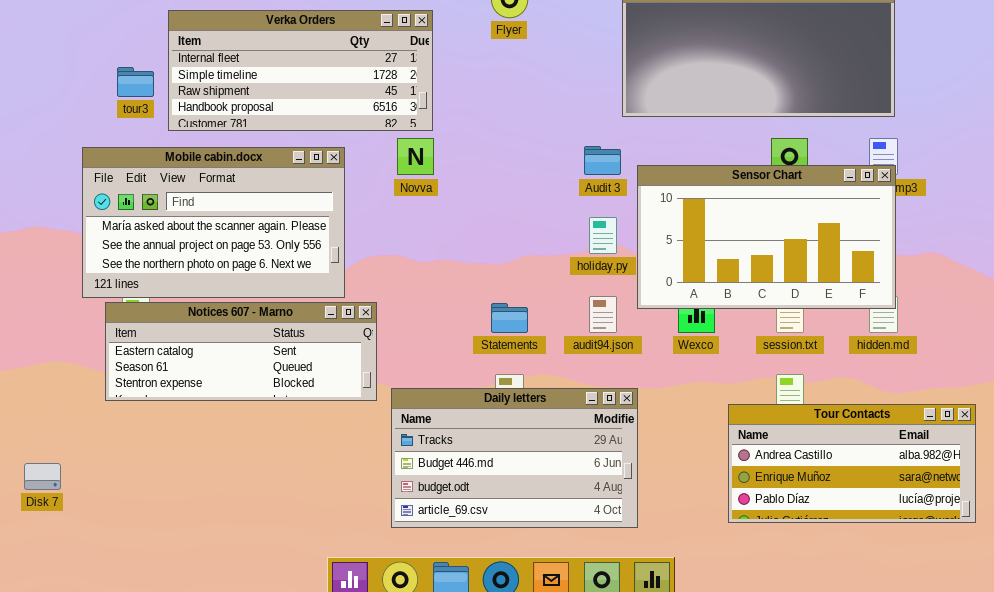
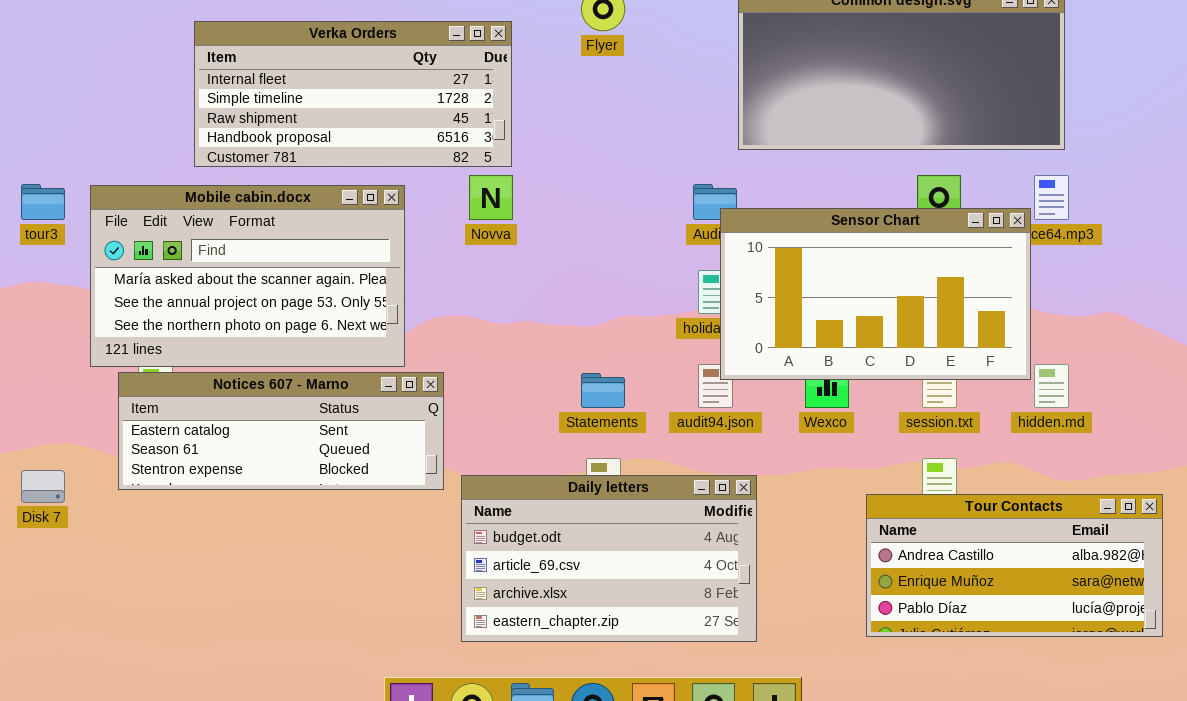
tour3: [117,67,154,97] -> [21,184,65,220], moved
Sensor Chart: [637,165,896,309] -> [720,208,1031,380], moved
Daily letters: [391,388,638,528] -> [461,475,757,642], scrolled down 2 rows
Disk 7: [24,463,61,490] -> [21,470,65,503], moved

